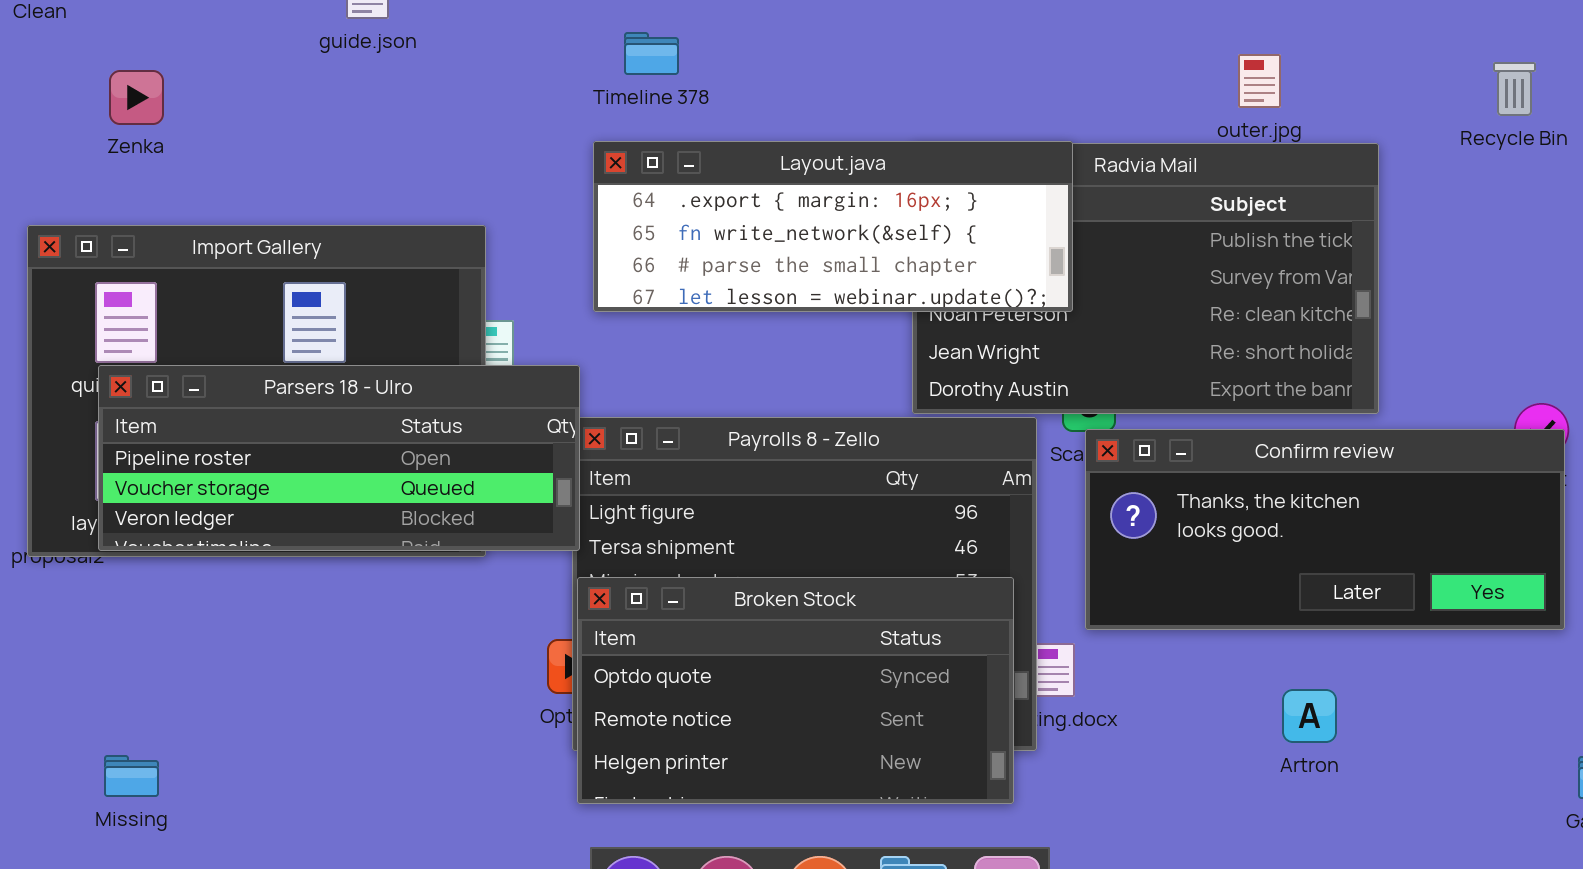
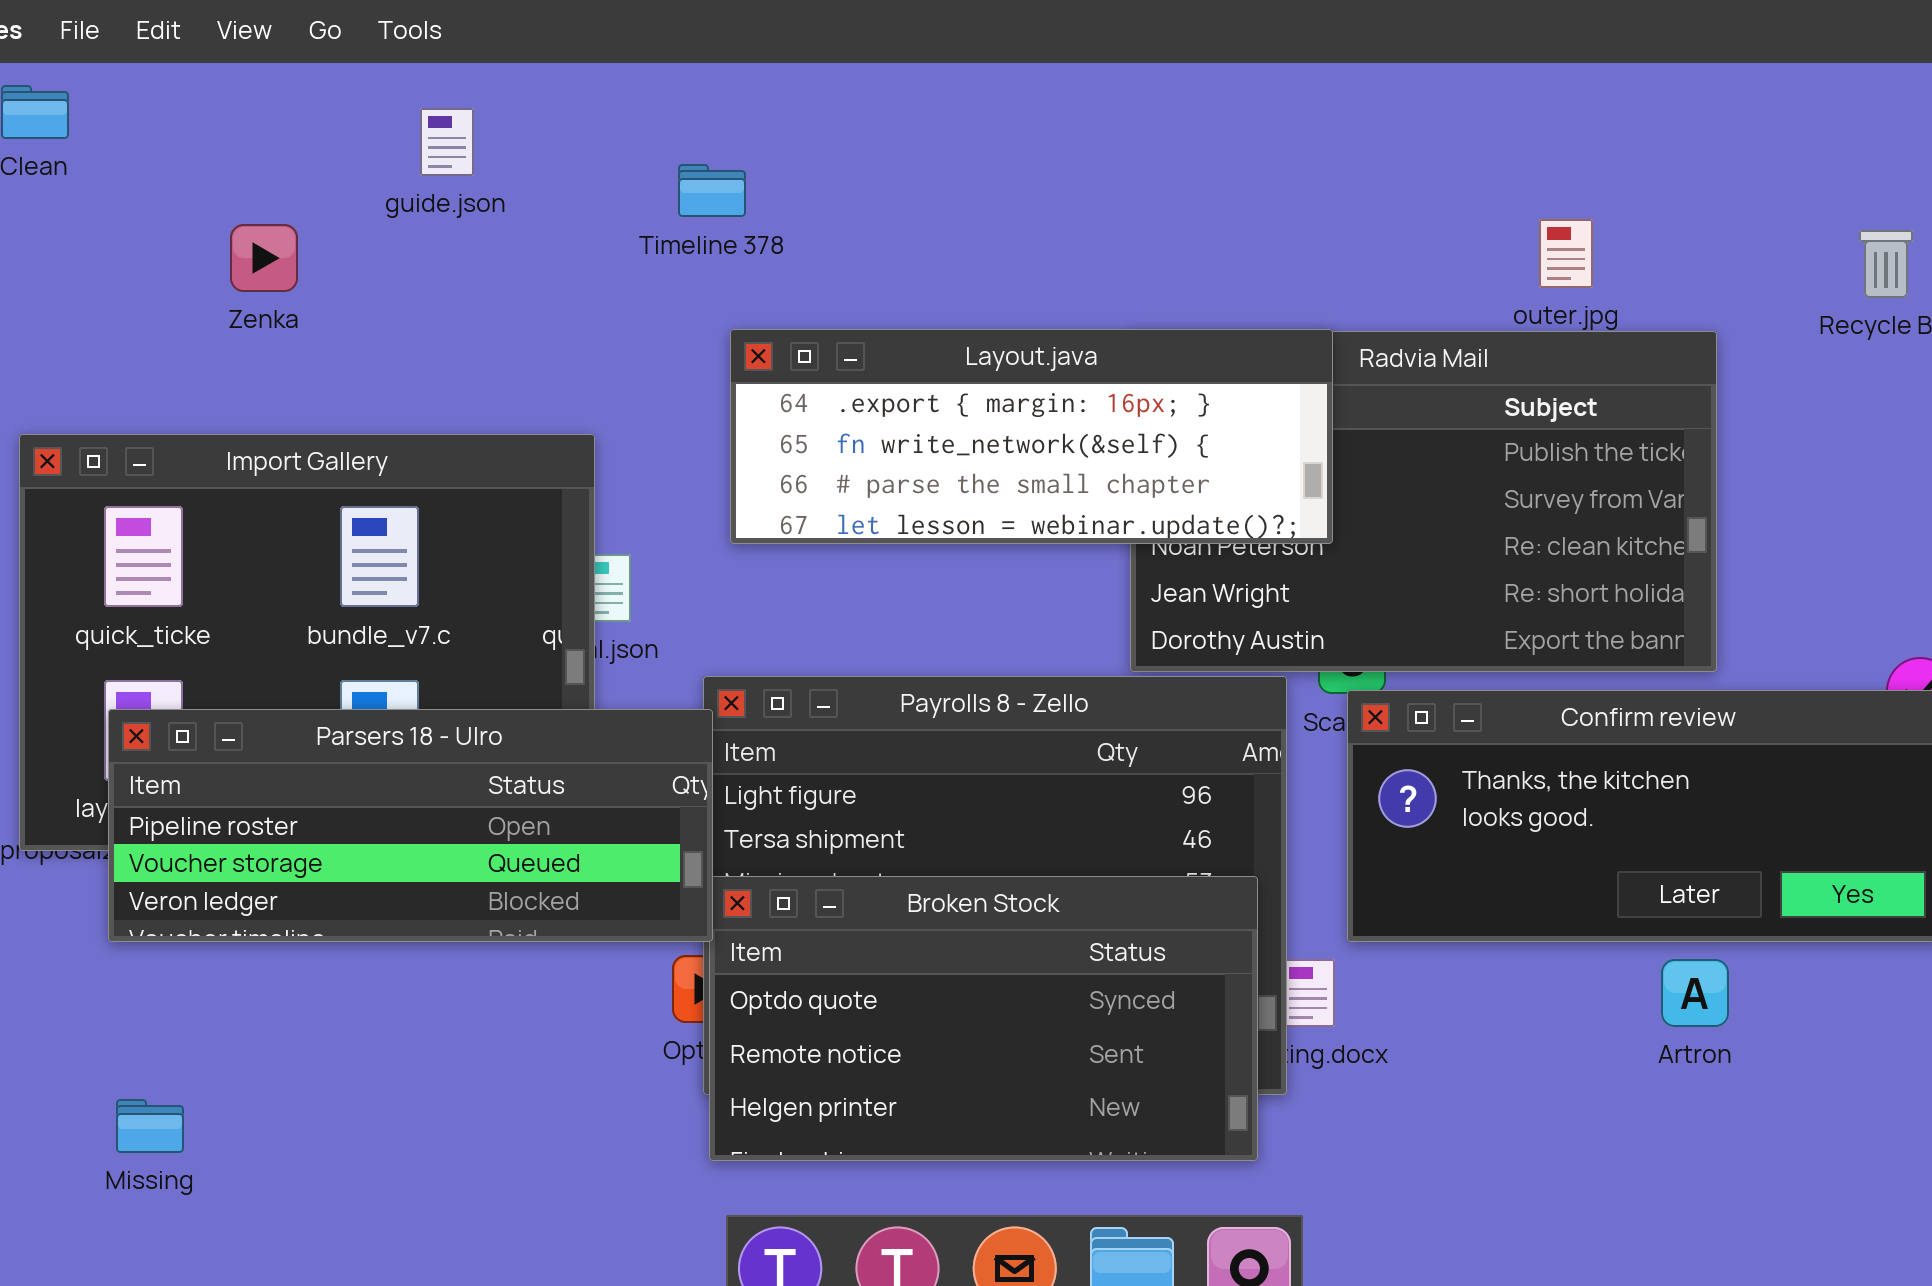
Timeline 378: [624,32,679,75] -> [678,164,746,217], moved
Zenka: [109,70,164,125] -> [230,224,298,292], moved
Parsers 18 - Ulro: [98,365,580,551] -> [108,709,713,942], moved
Artron: [1282,689,1337,743] -> [1661,959,1729,1027], moved

